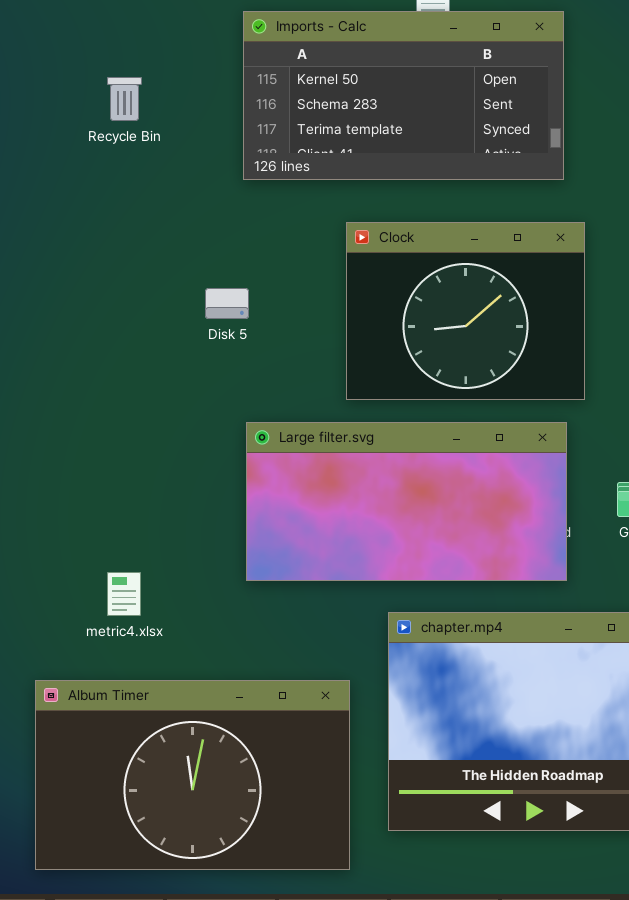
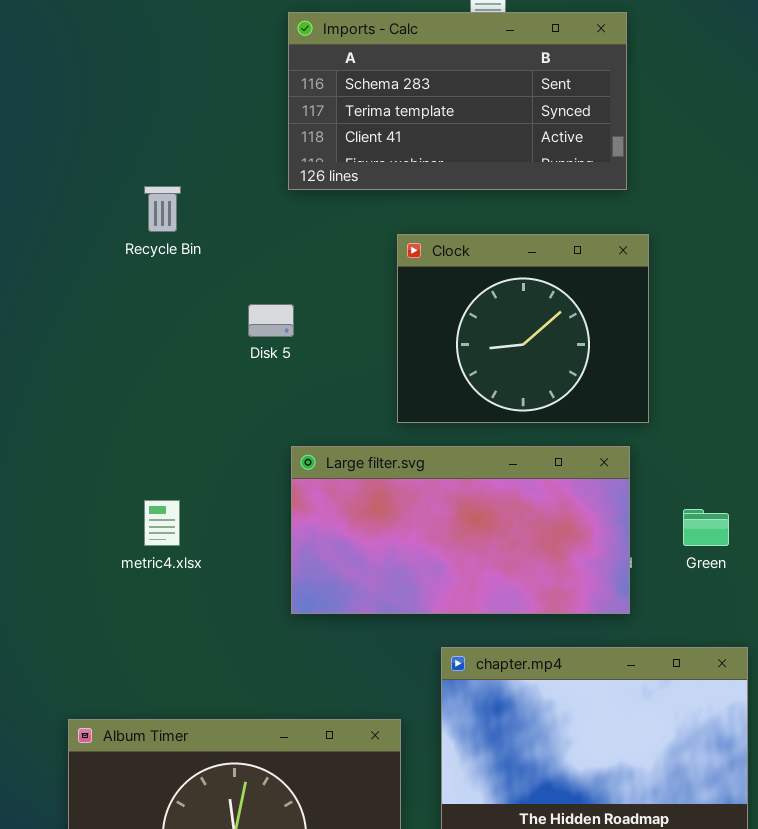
Imports - Calc: [243,11,564,180] -> [288,12,627,190], scrolled down 1 row
Recycle Bin: [107,77,142,121] -> [144,186,181,232], moved
metric4.xlsx: [107,572,141,616] -> [144,500,180,546], moved

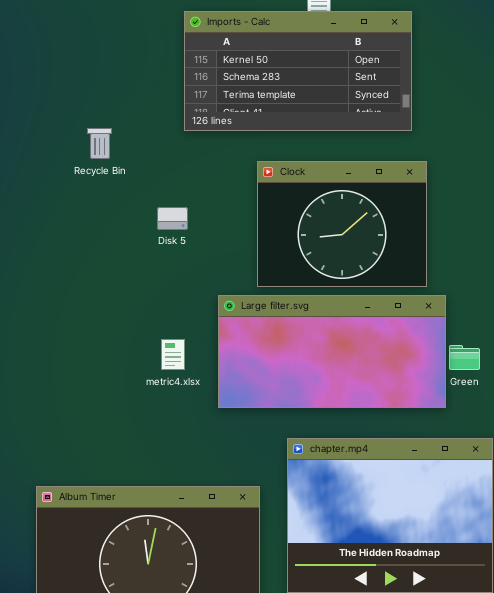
Imports - Calc: [288,12,627,190] -> [184,11,412,131], scrolled up 1 row
Large filter.svg: [291,446,630,614] -> [218,295,446,408], moved
metric4.xlsx: [144,500,180,546] -> [161,339,185,370], moved

